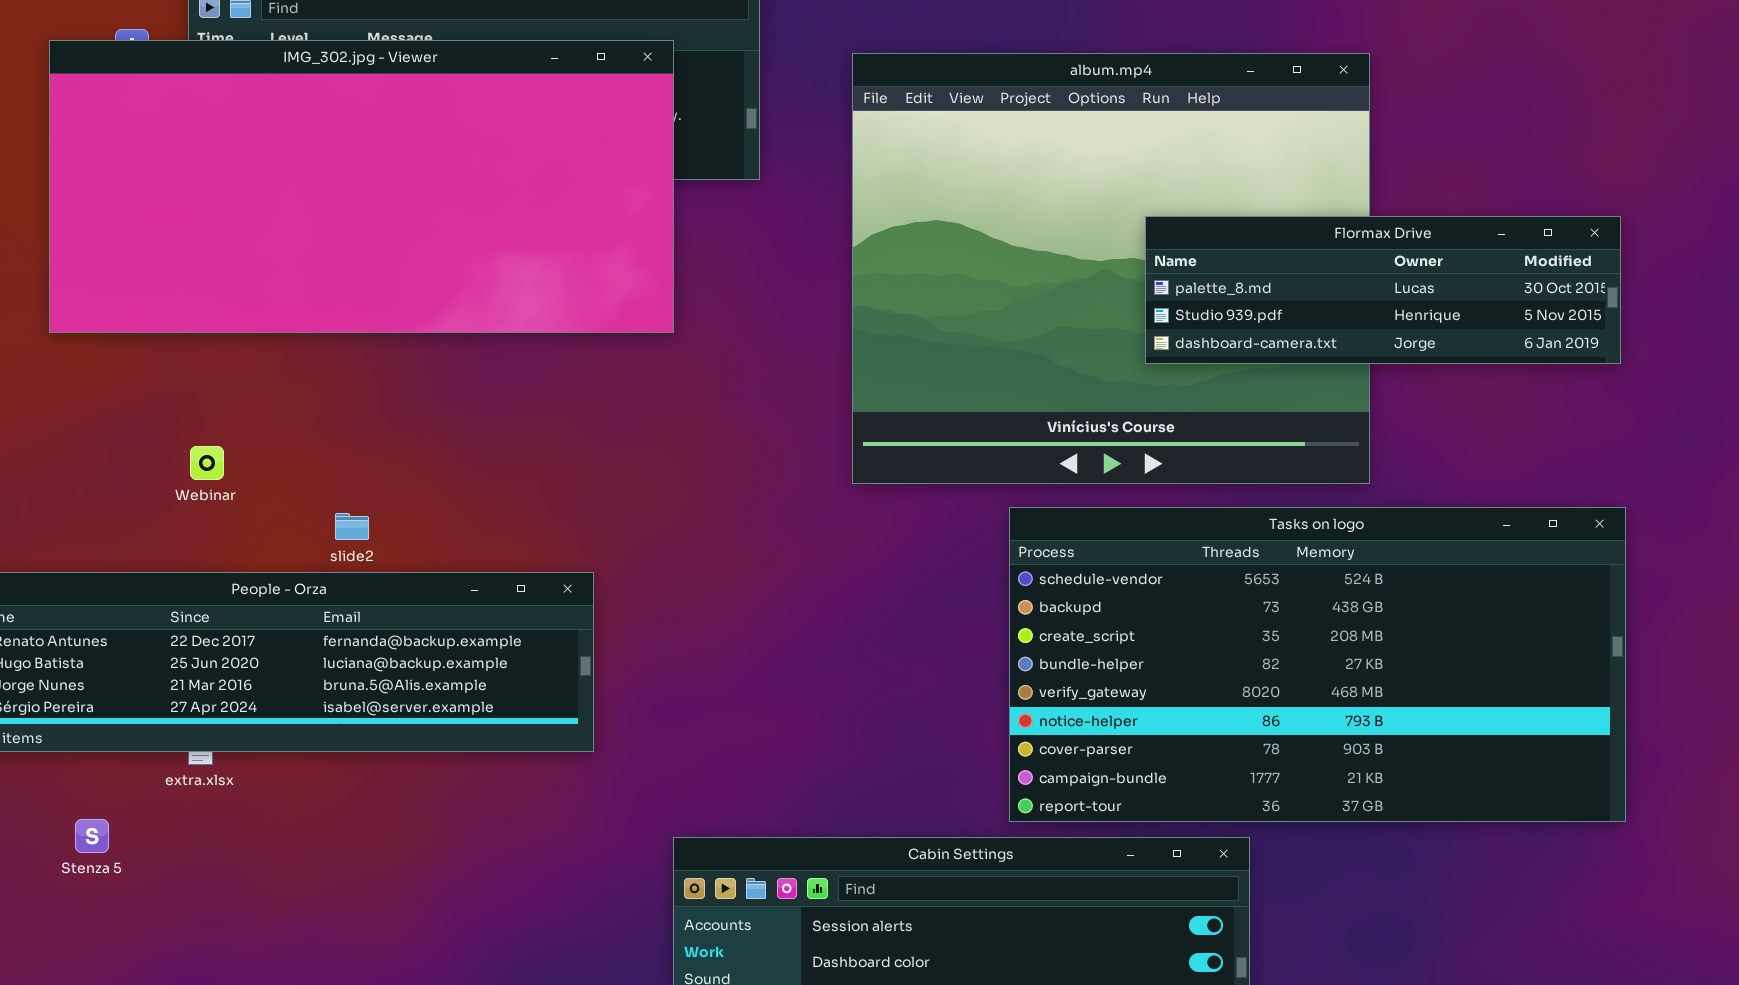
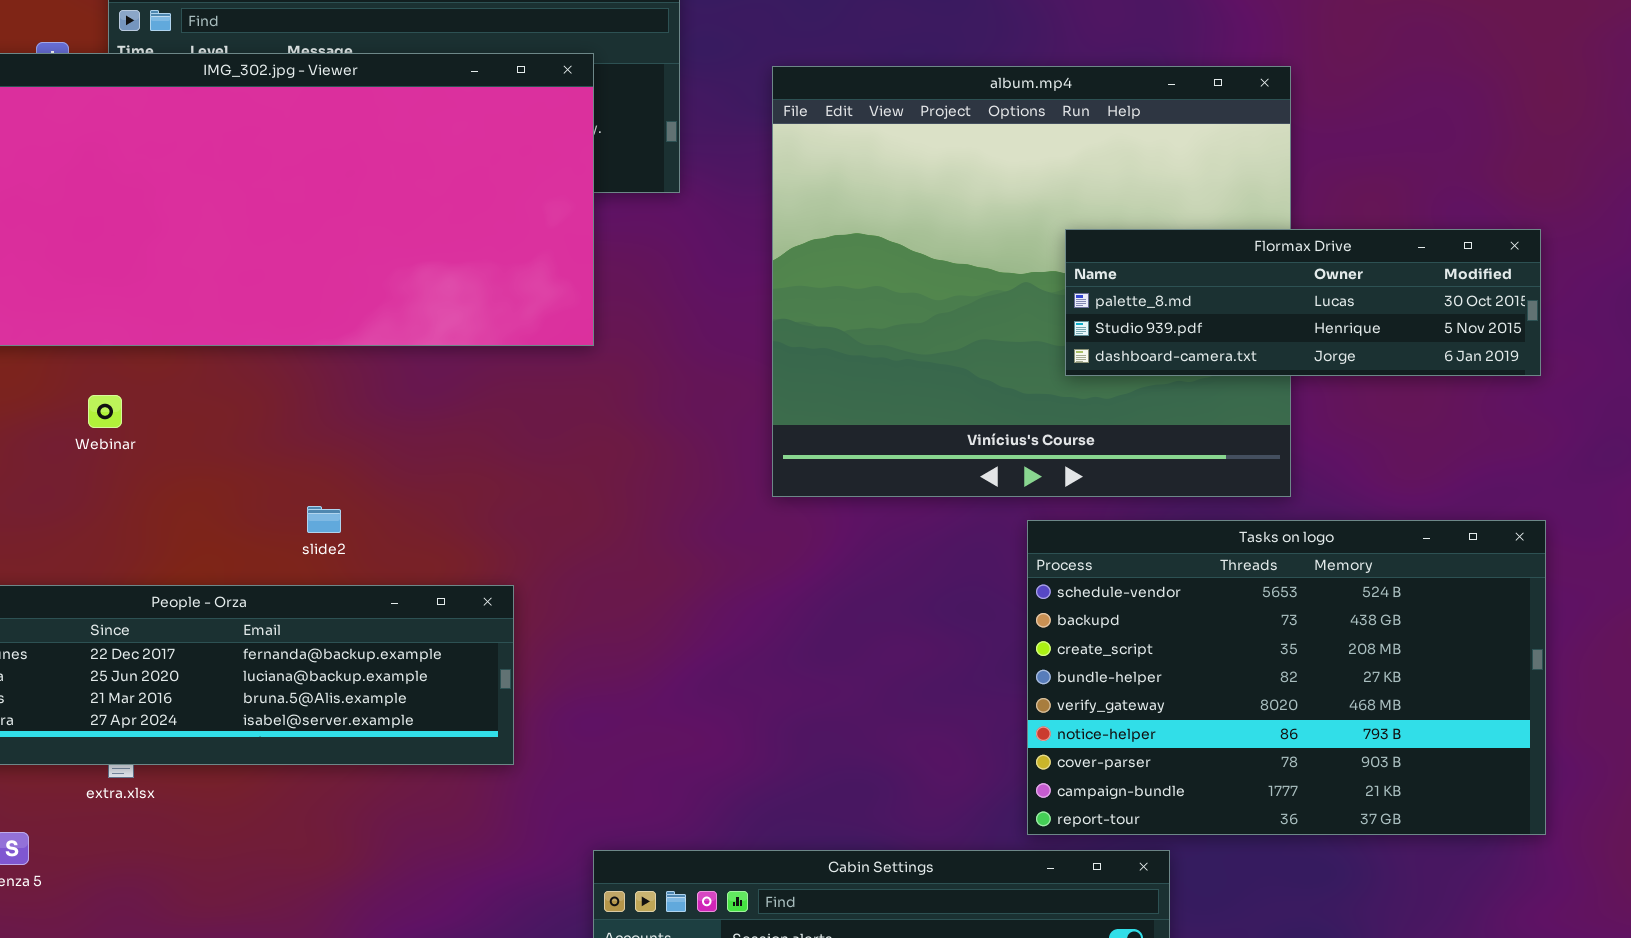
Webinar: [190,446,224,480] -> [88,395,122,428], moved
Tasks on logo: [1009,507,1626,822] -> [1027,520,1546,835], resized
slide2: [335,513,369,540] -> [307,506,341,533], moved

